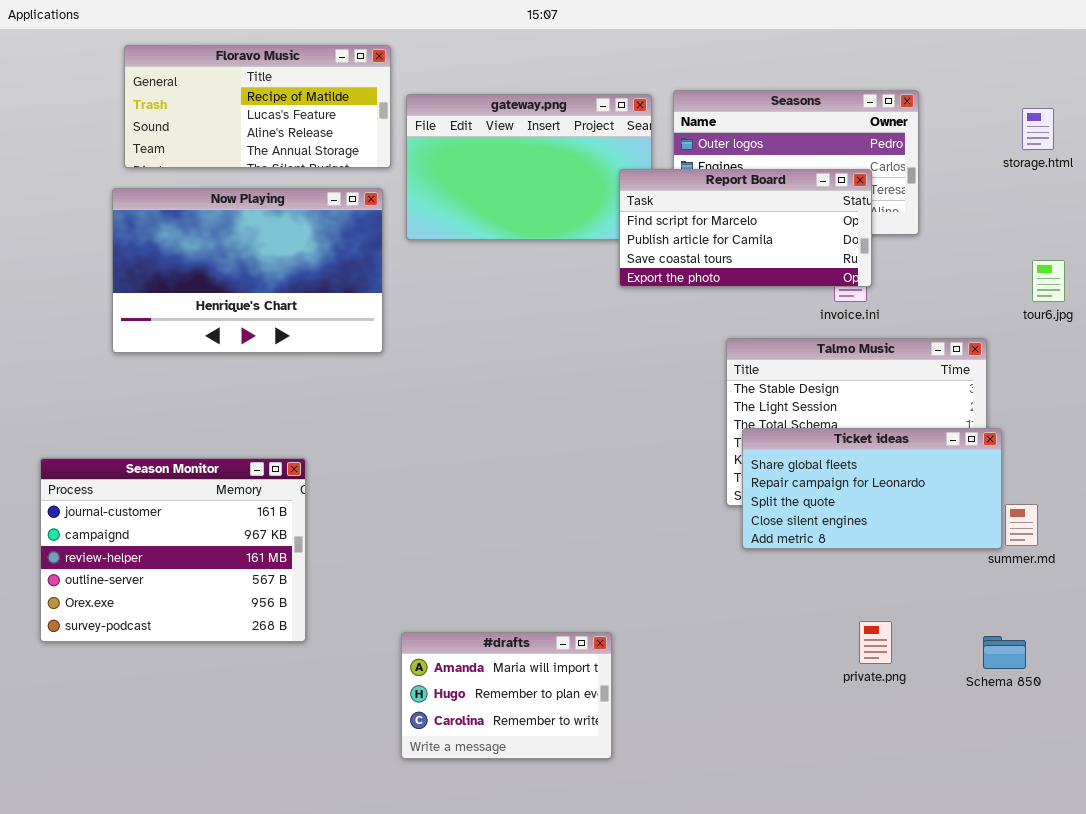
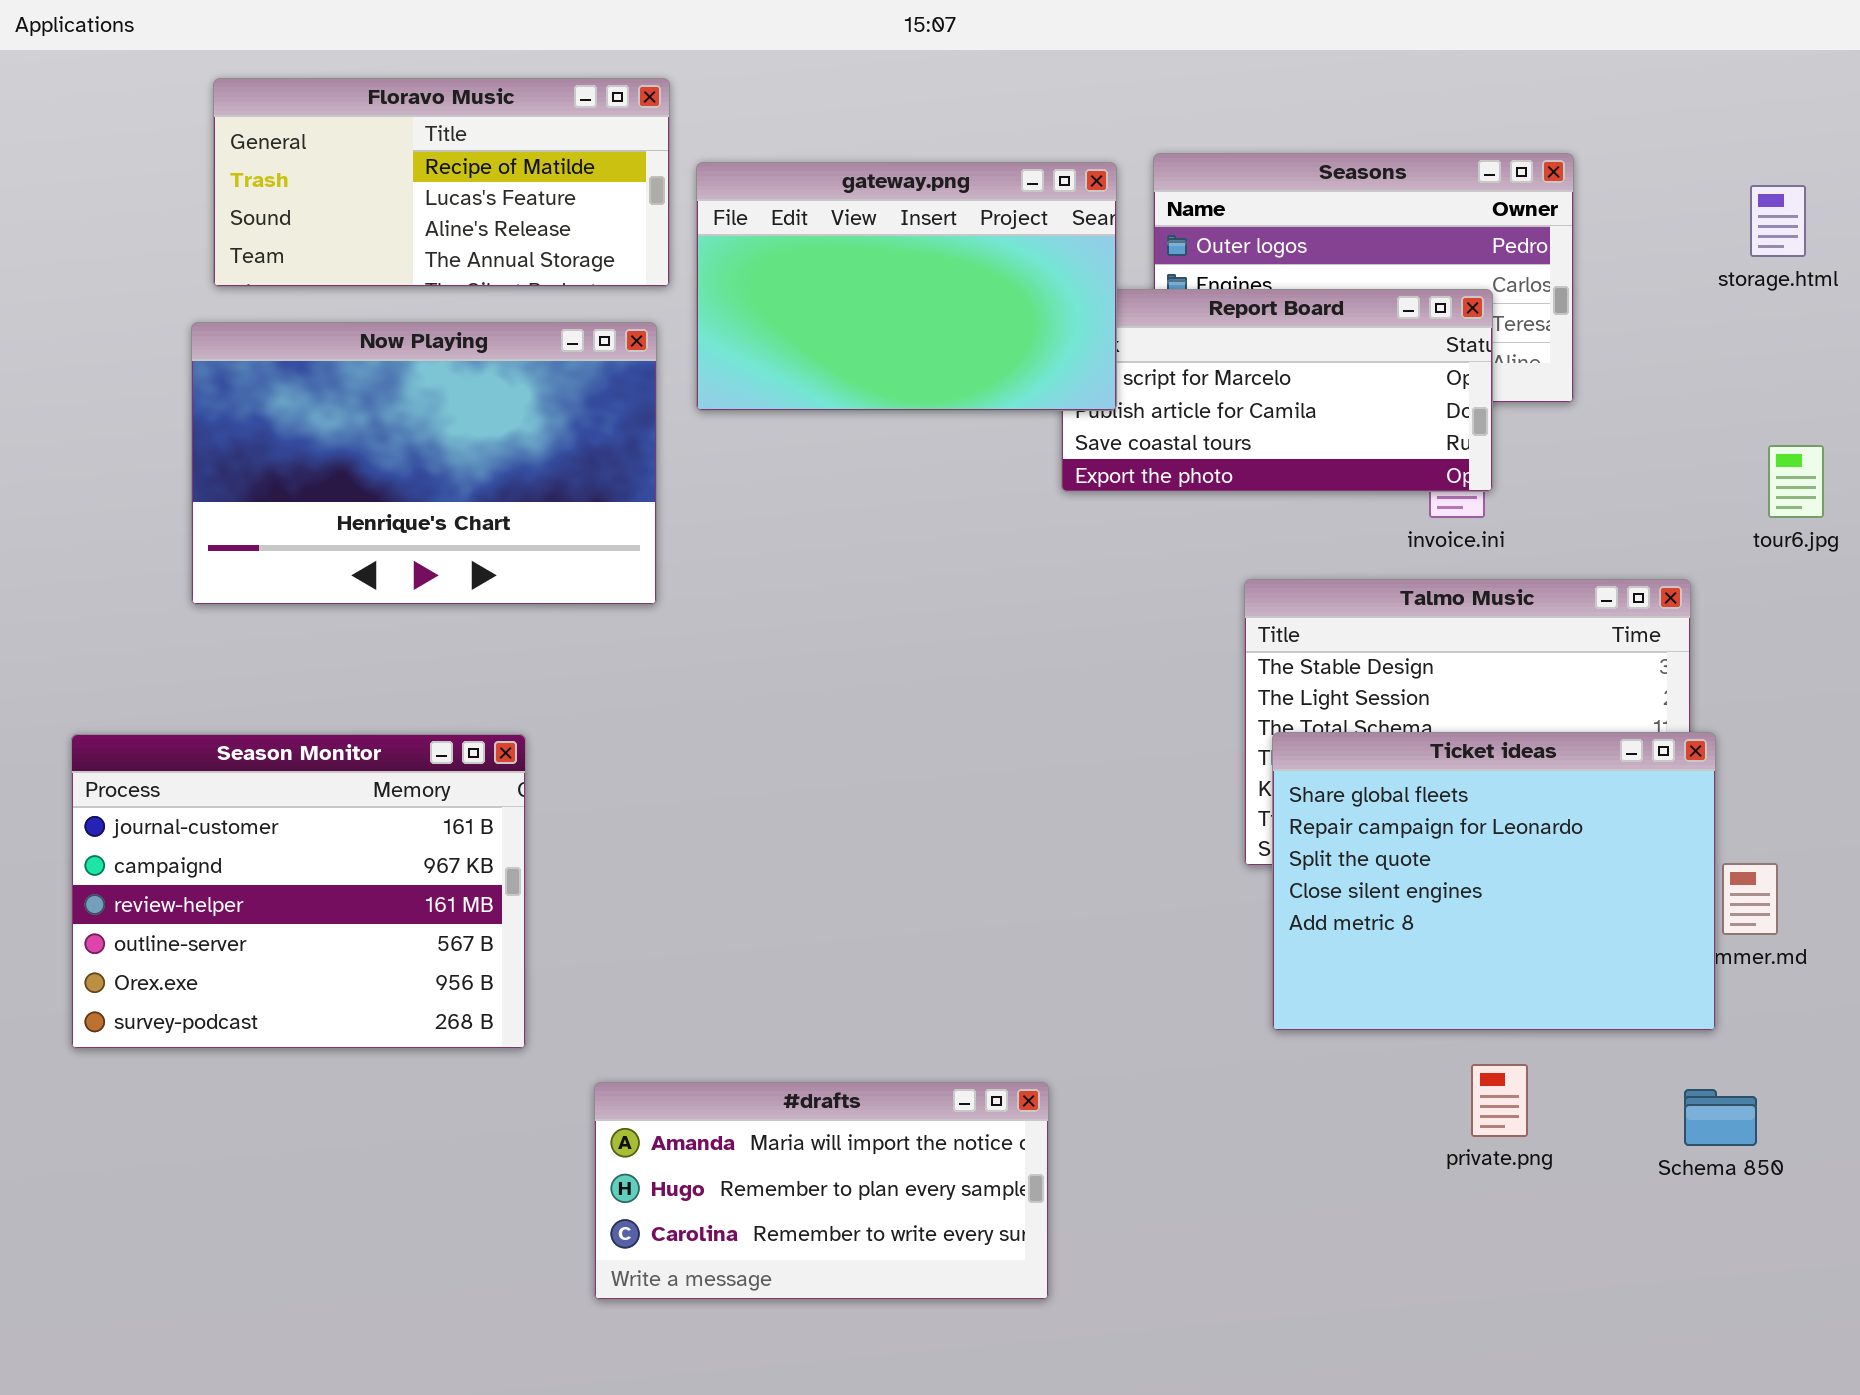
gateway.png: [406,94,652,240] -> [696,162,1117,411], raised
Ticket ideas: [742,428,1002,549] -> [1272,732,1716,1031], resized
Season Monitor: [40,458,306,642] -> [71,734,526,1049], moved
#drafts: [401,632,612,759] -> [594,1082,1049,1300], resized

